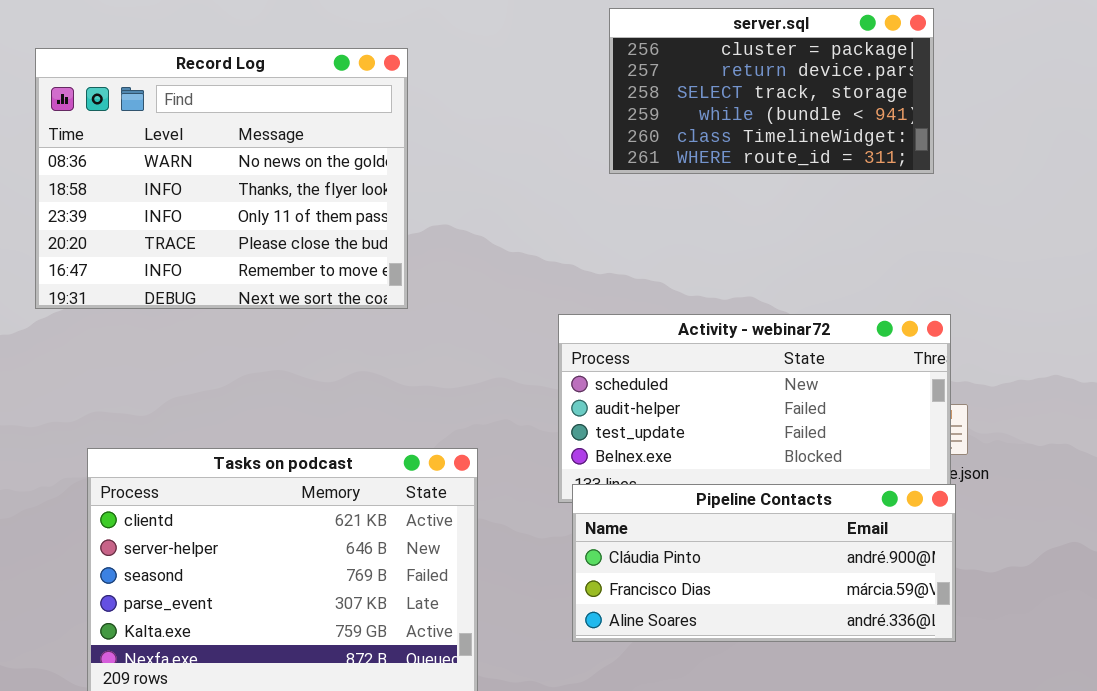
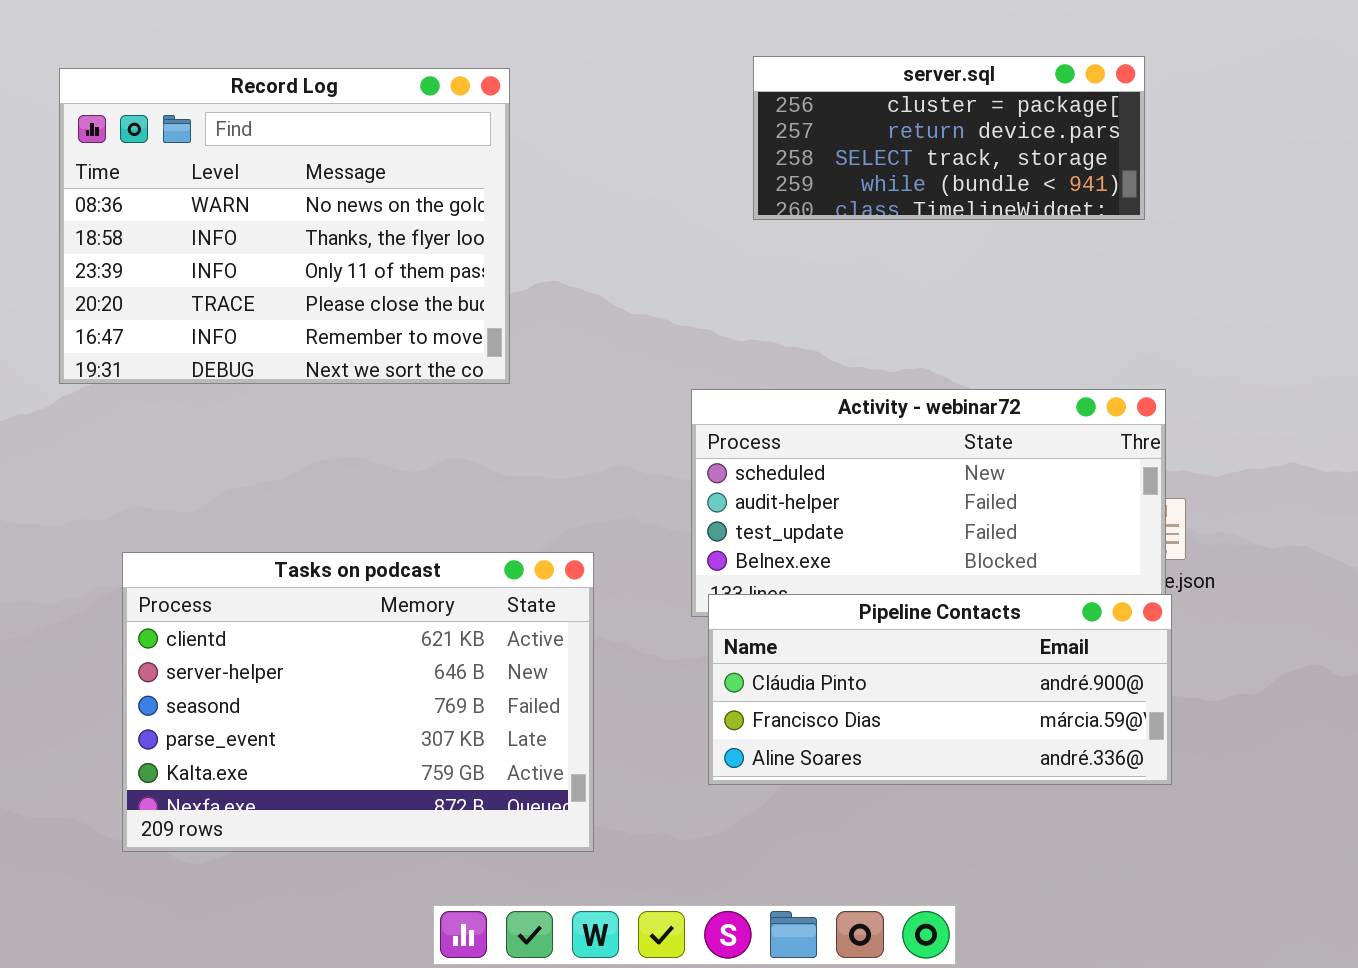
server.sql: [609,8,934,174] -> [753,56,1145,220], resized

